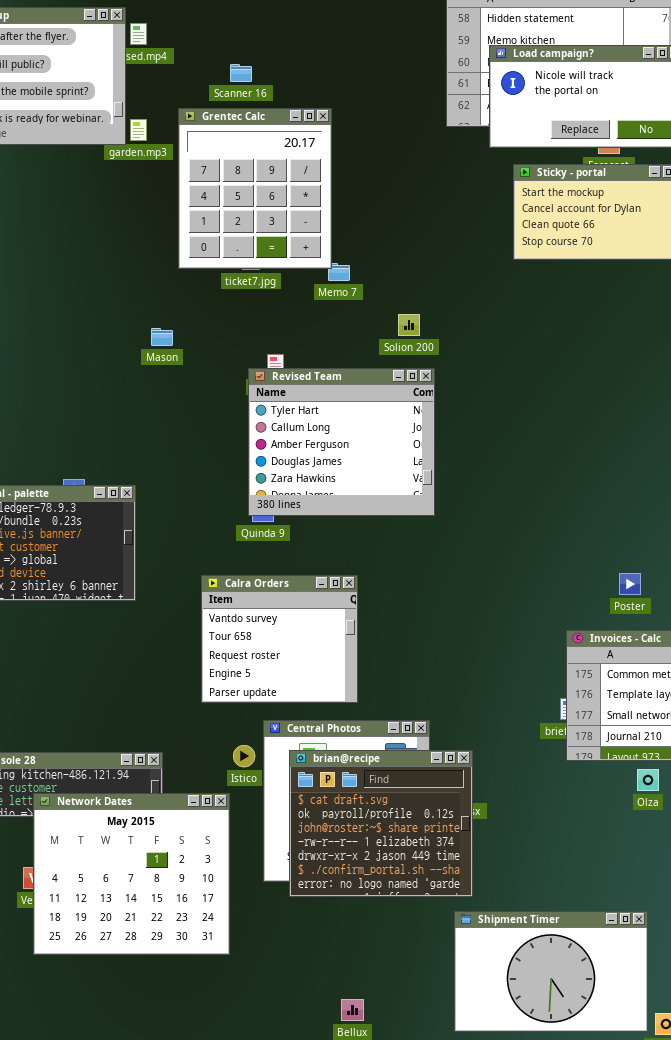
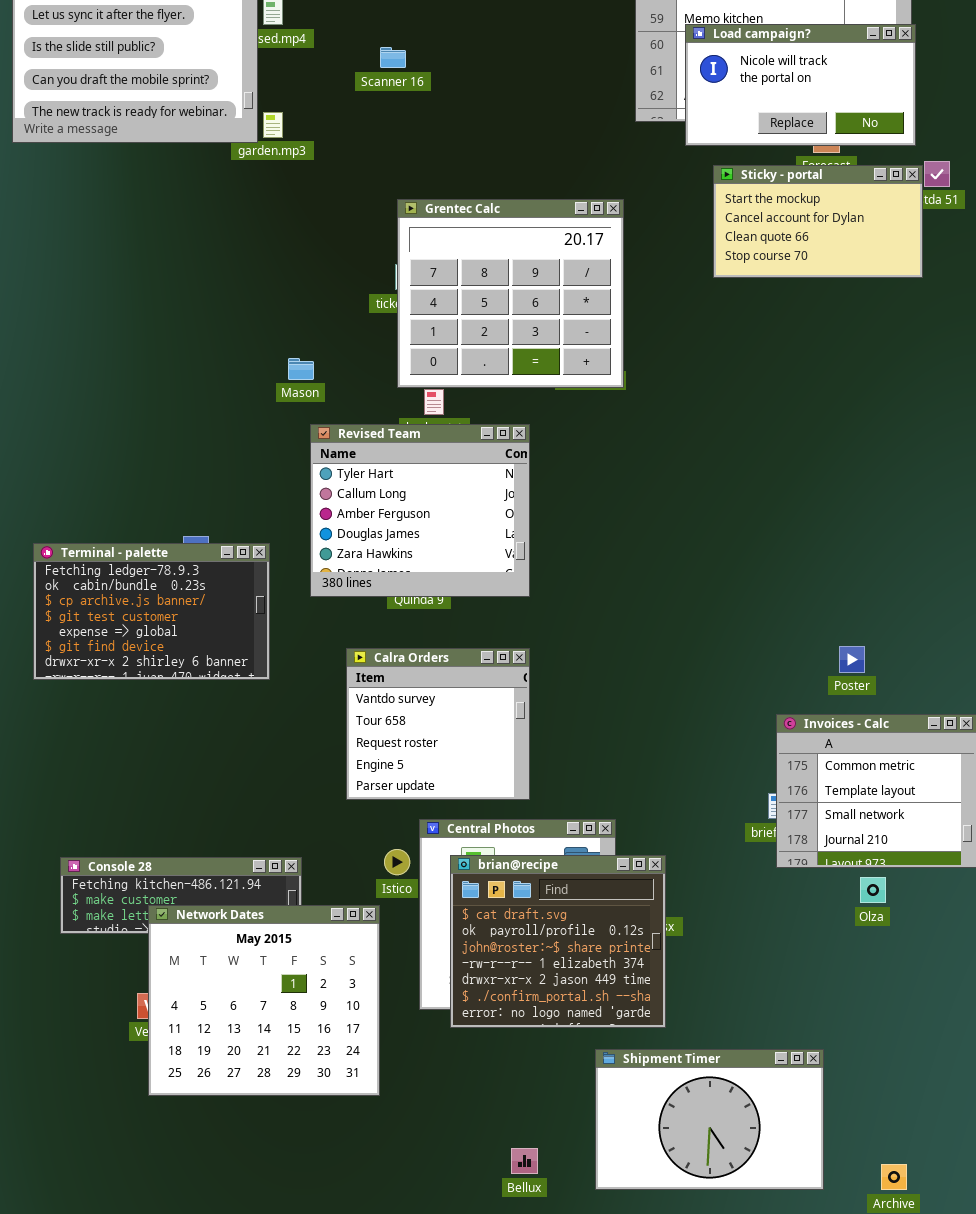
Grentec Calc: [178,108,332,269] -> [397,199,624,388], moved, resized
Revised Team: [248,368,435,516] -> [310,424,530,597], moved
Shipment Timer: [454,911,648,1032] -> [595,1049,824,1190], moved

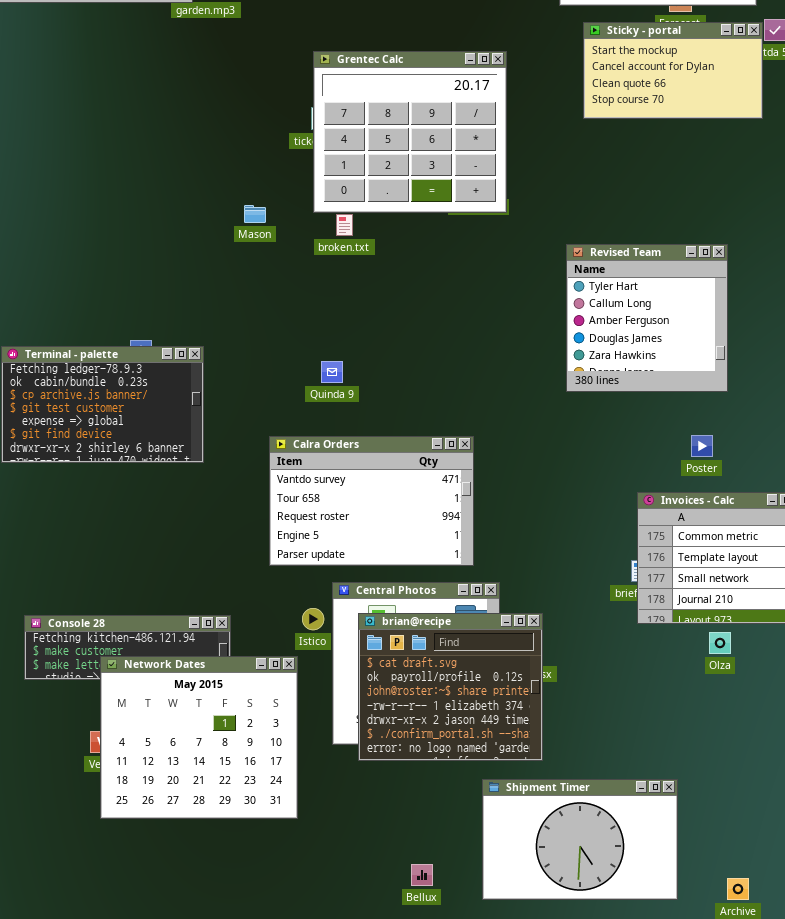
Mason: [288,358,314,380] -> [244,205,266,223], moved
Revised Team: [310,424,530,597] -> [566,244,728,392], moved, resized
Calra Orders: [346,648,530,800] -> [269,436,474,566], resized

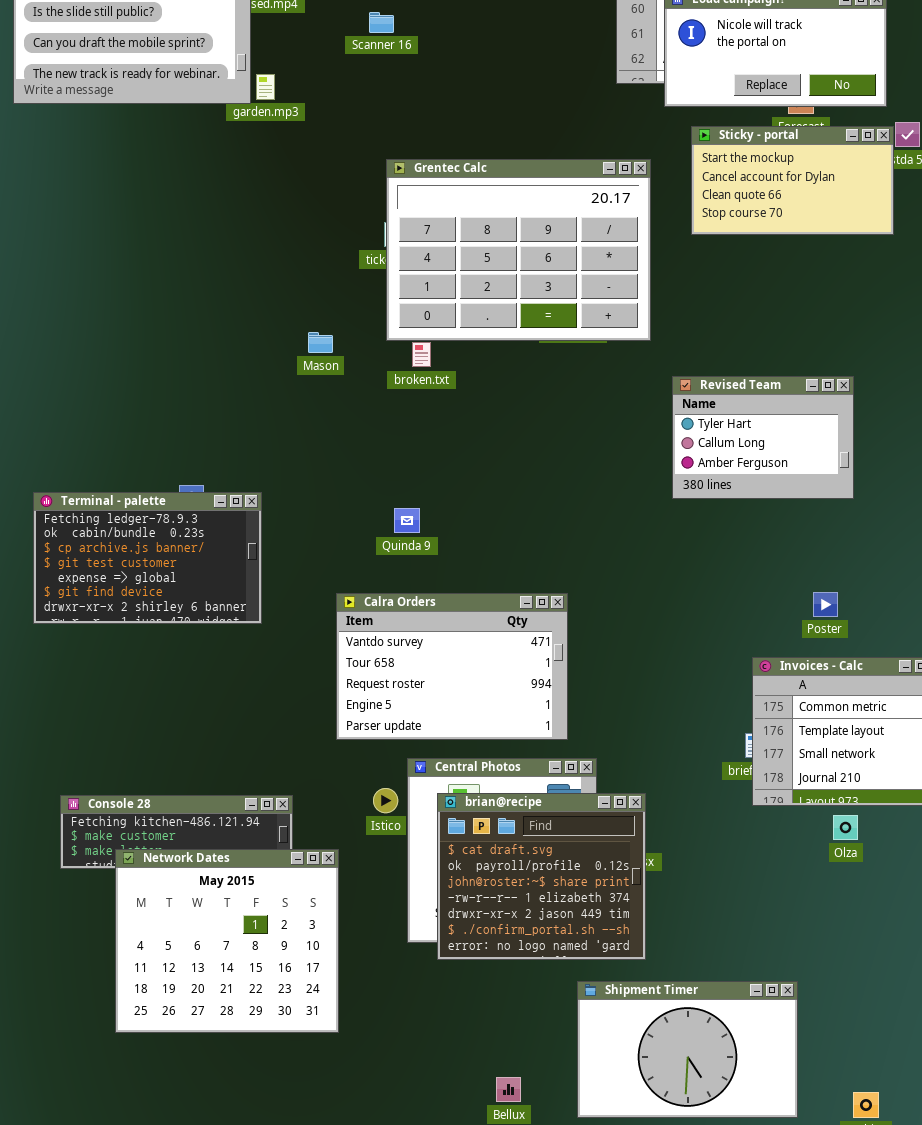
Grentec Calc: [313,51,507,213] -> [386,159,651,341], resized
Revised Team: [566,244,728,392] -> [672,376,854,499], resized
Network Dates: [100,656,298,819] -> [115,849,339,1033], moved

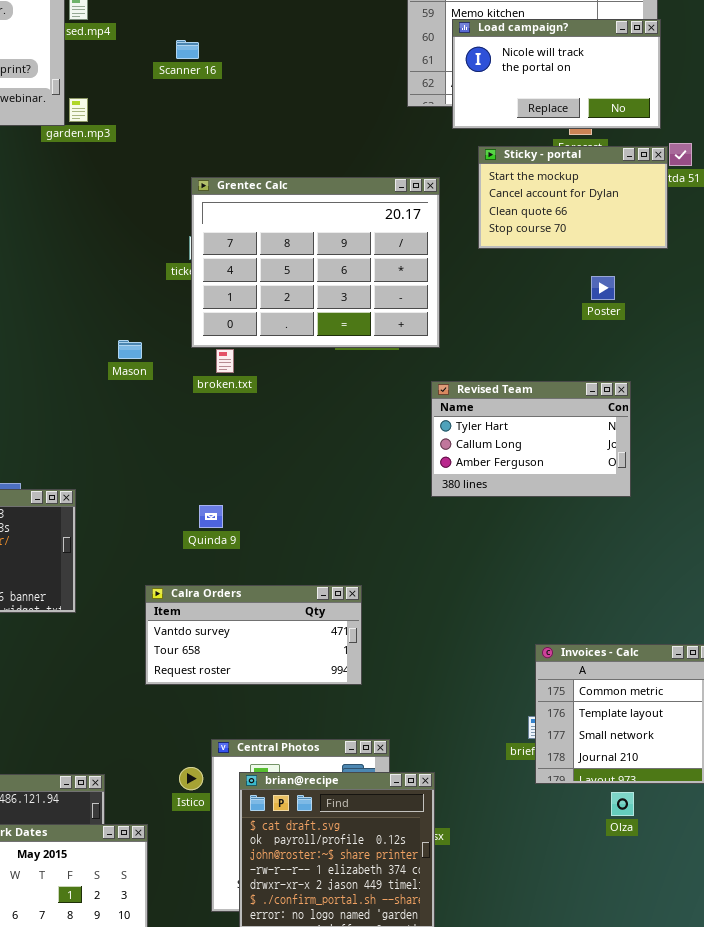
Revised Team: [672,376,854,499] -> [431,381,631,497], resized
Poster: [813,592,838,617] -> [591,276,615,300], moved
Calra Orders: [336,593,568,740] -> [145,585,362,685], resized

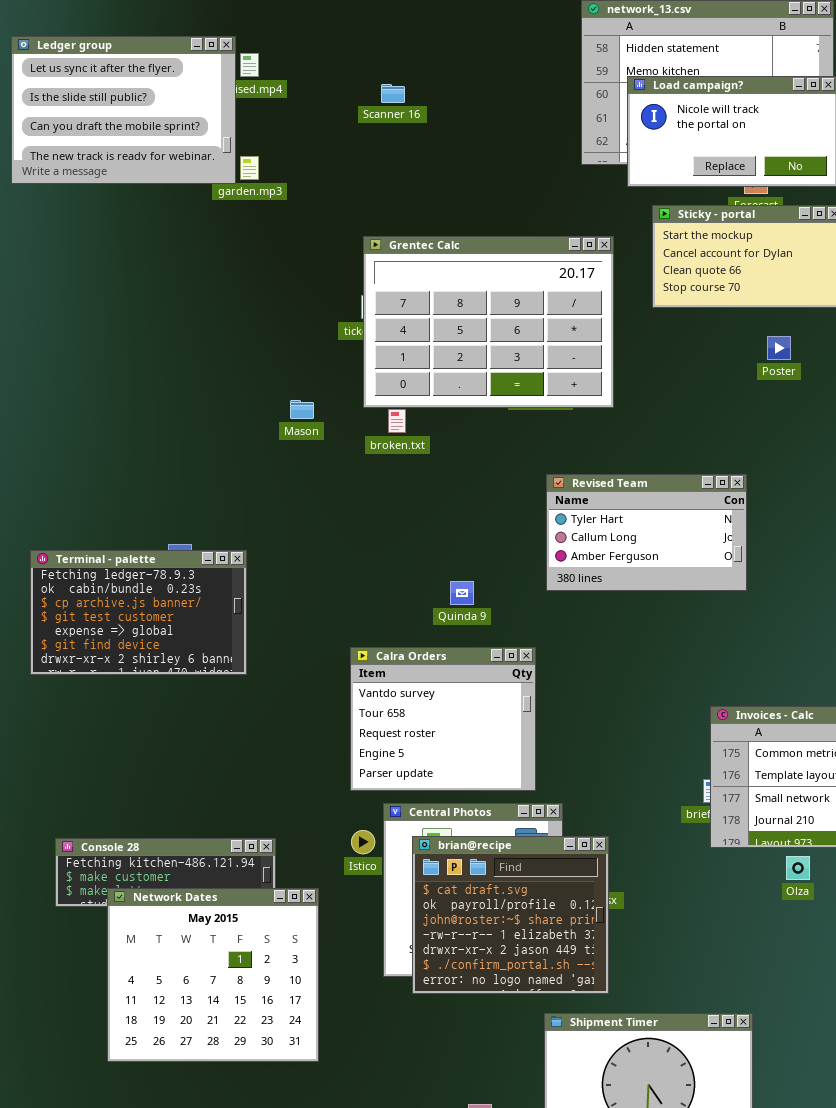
Scanner 16: [176,40,199,59] -> [381,84,405,103], moved
Revised Team: [431,381,631,497] -> [546,474,747,591], moved
Quinda 9: [199,505,223,528] -> [450,581,474,605], moved
Calra Orders: [145,585,362,685] -> [350,647,536,791], resized

